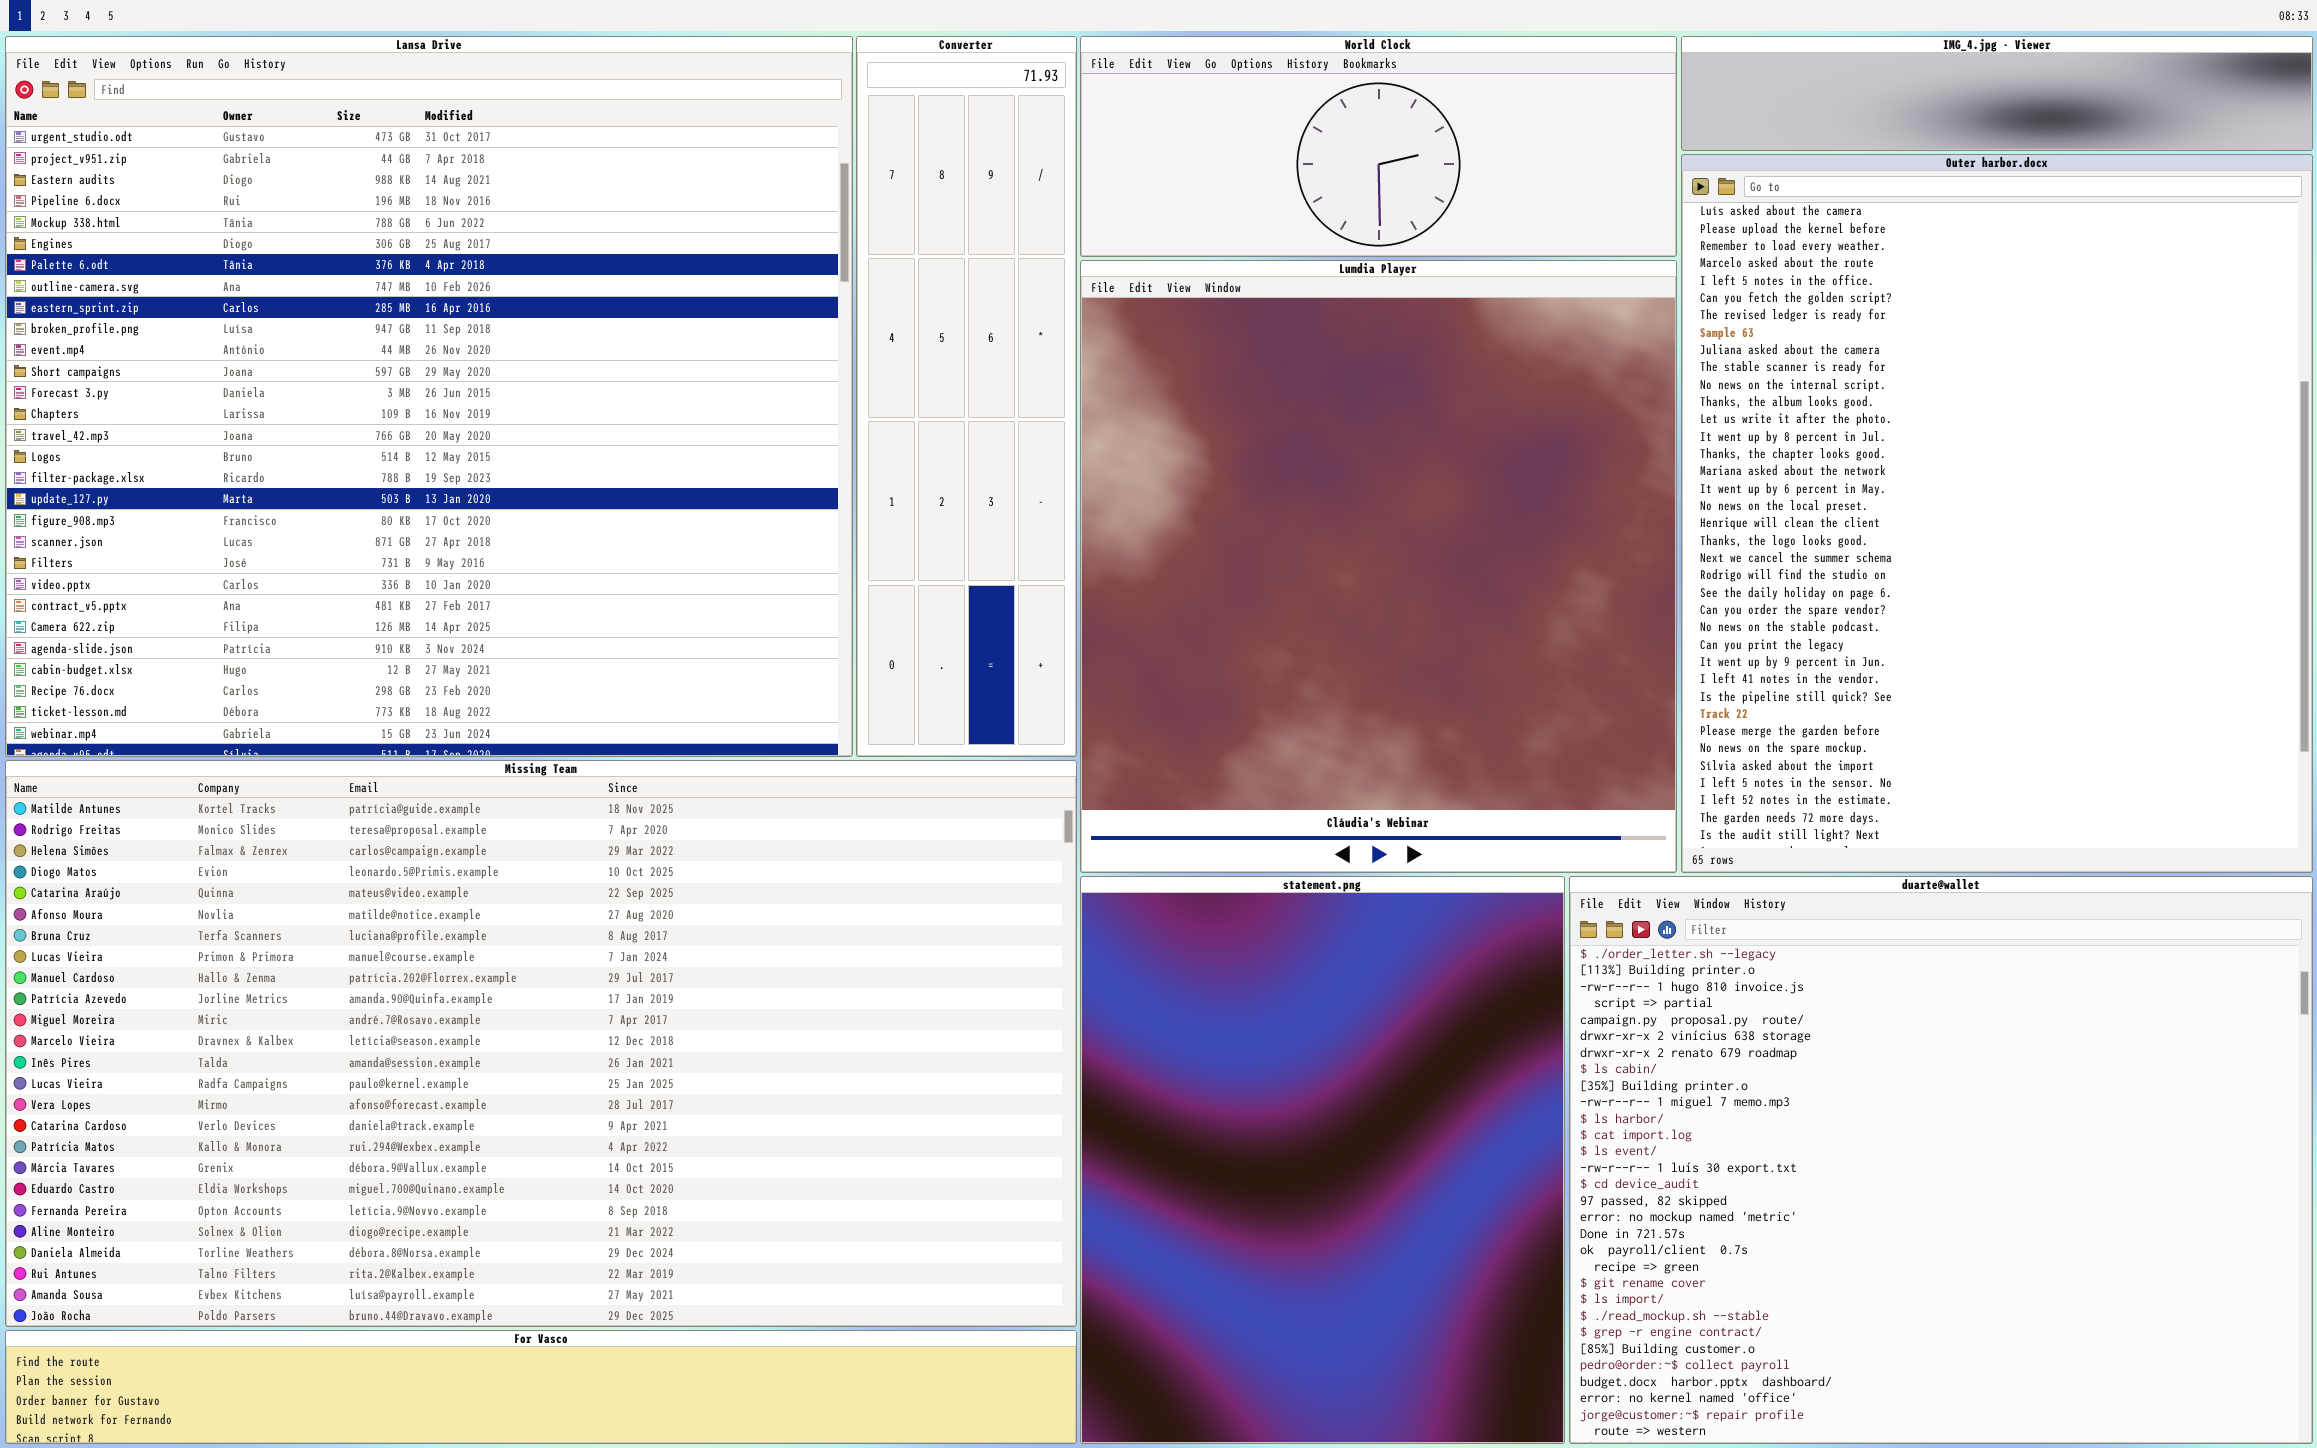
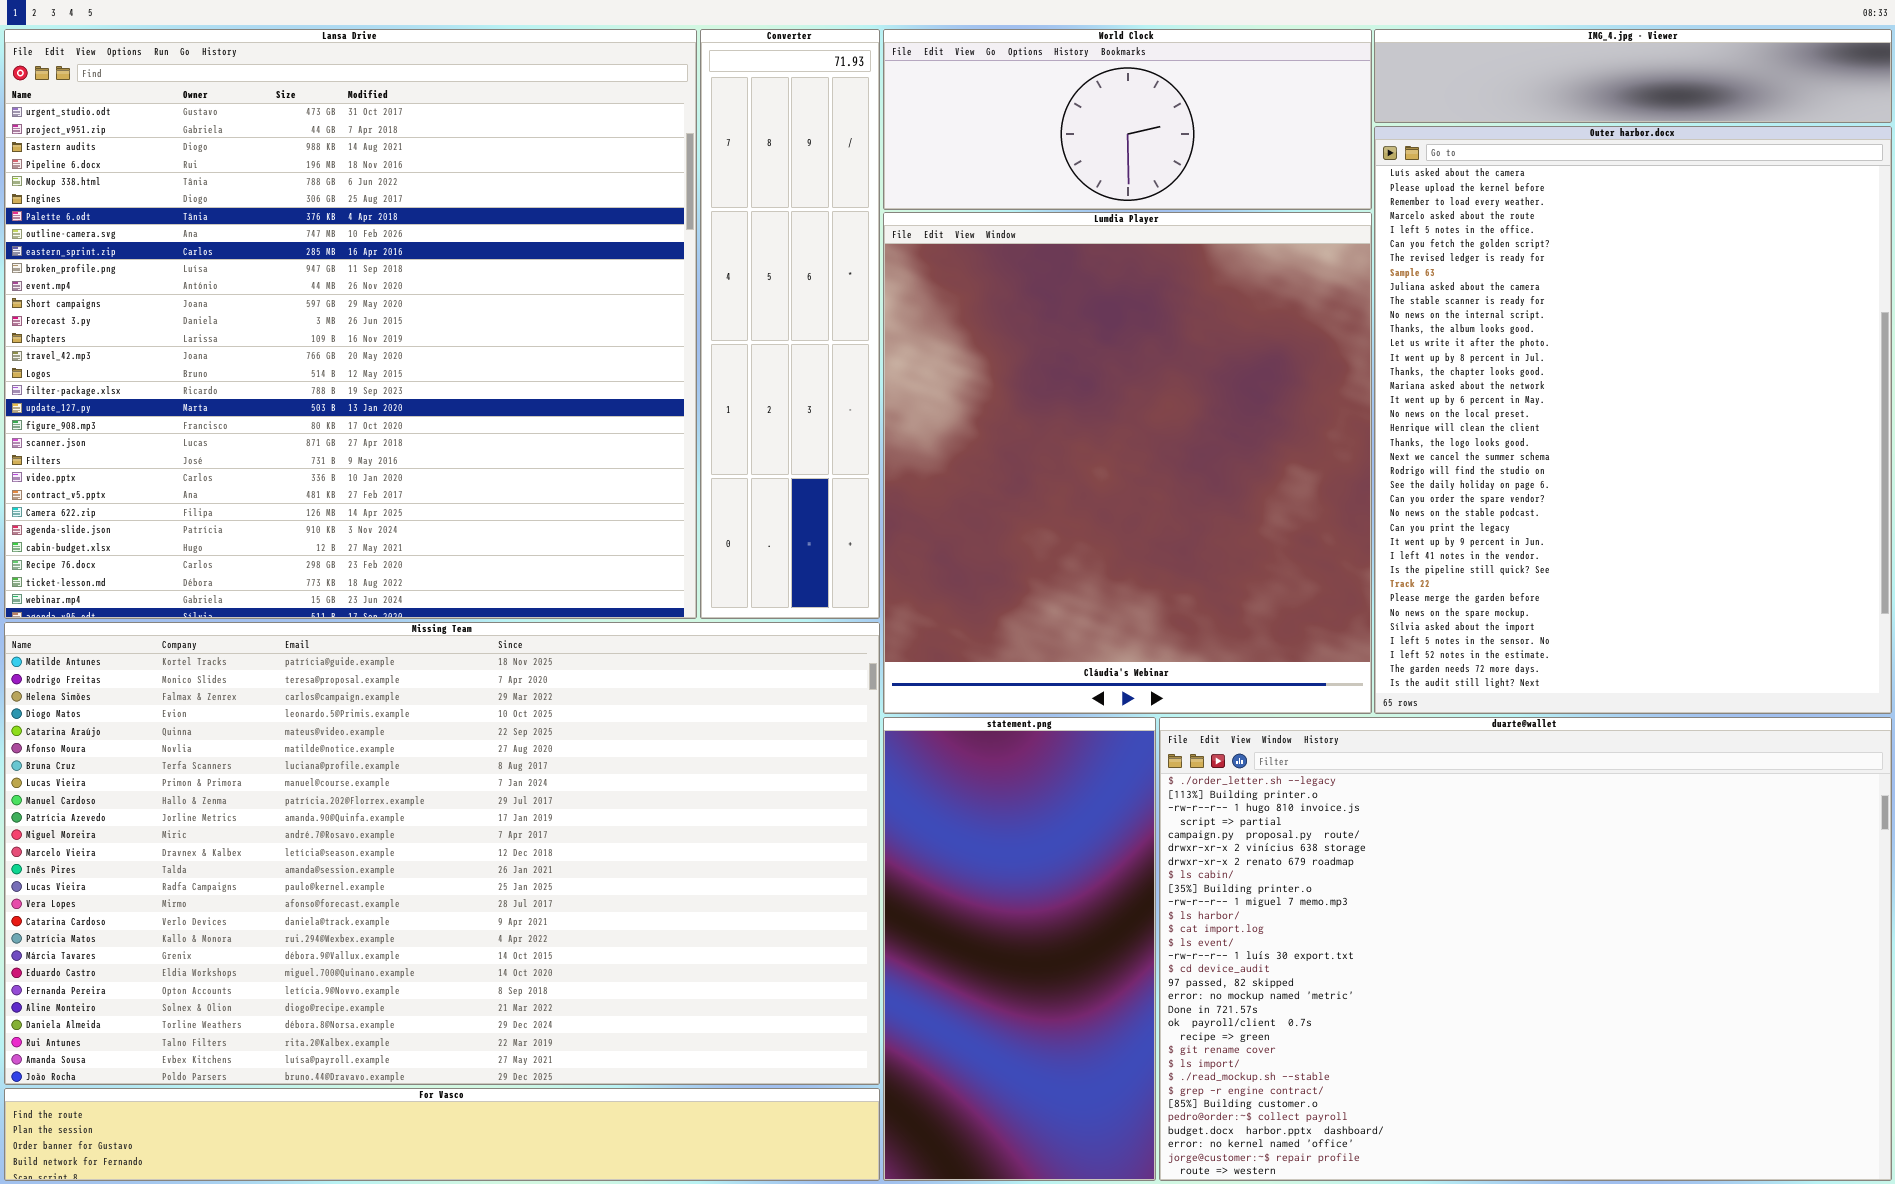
statement.png: [1080,876,1565,1444] -> [883,717,1156,1181], resized
duarte@wallet: [1569,876,2313,1444] -> [1159,717,1892,1181], resized

